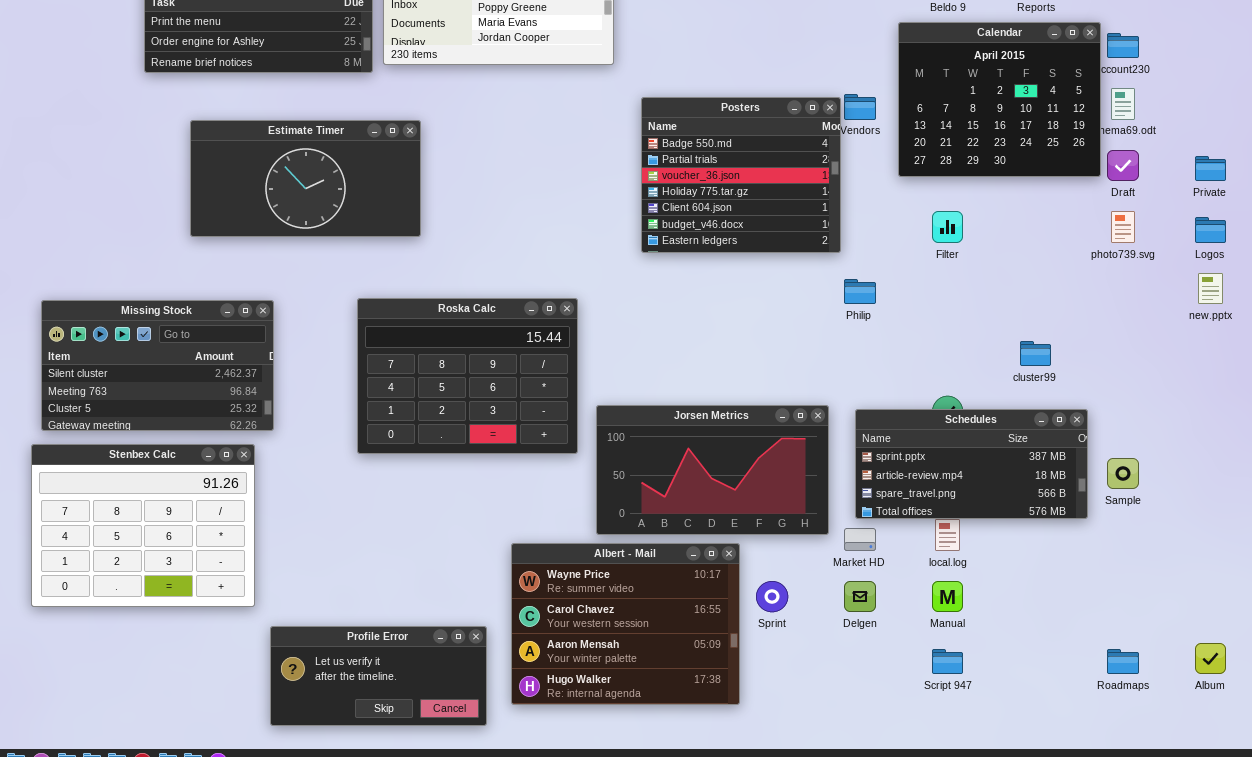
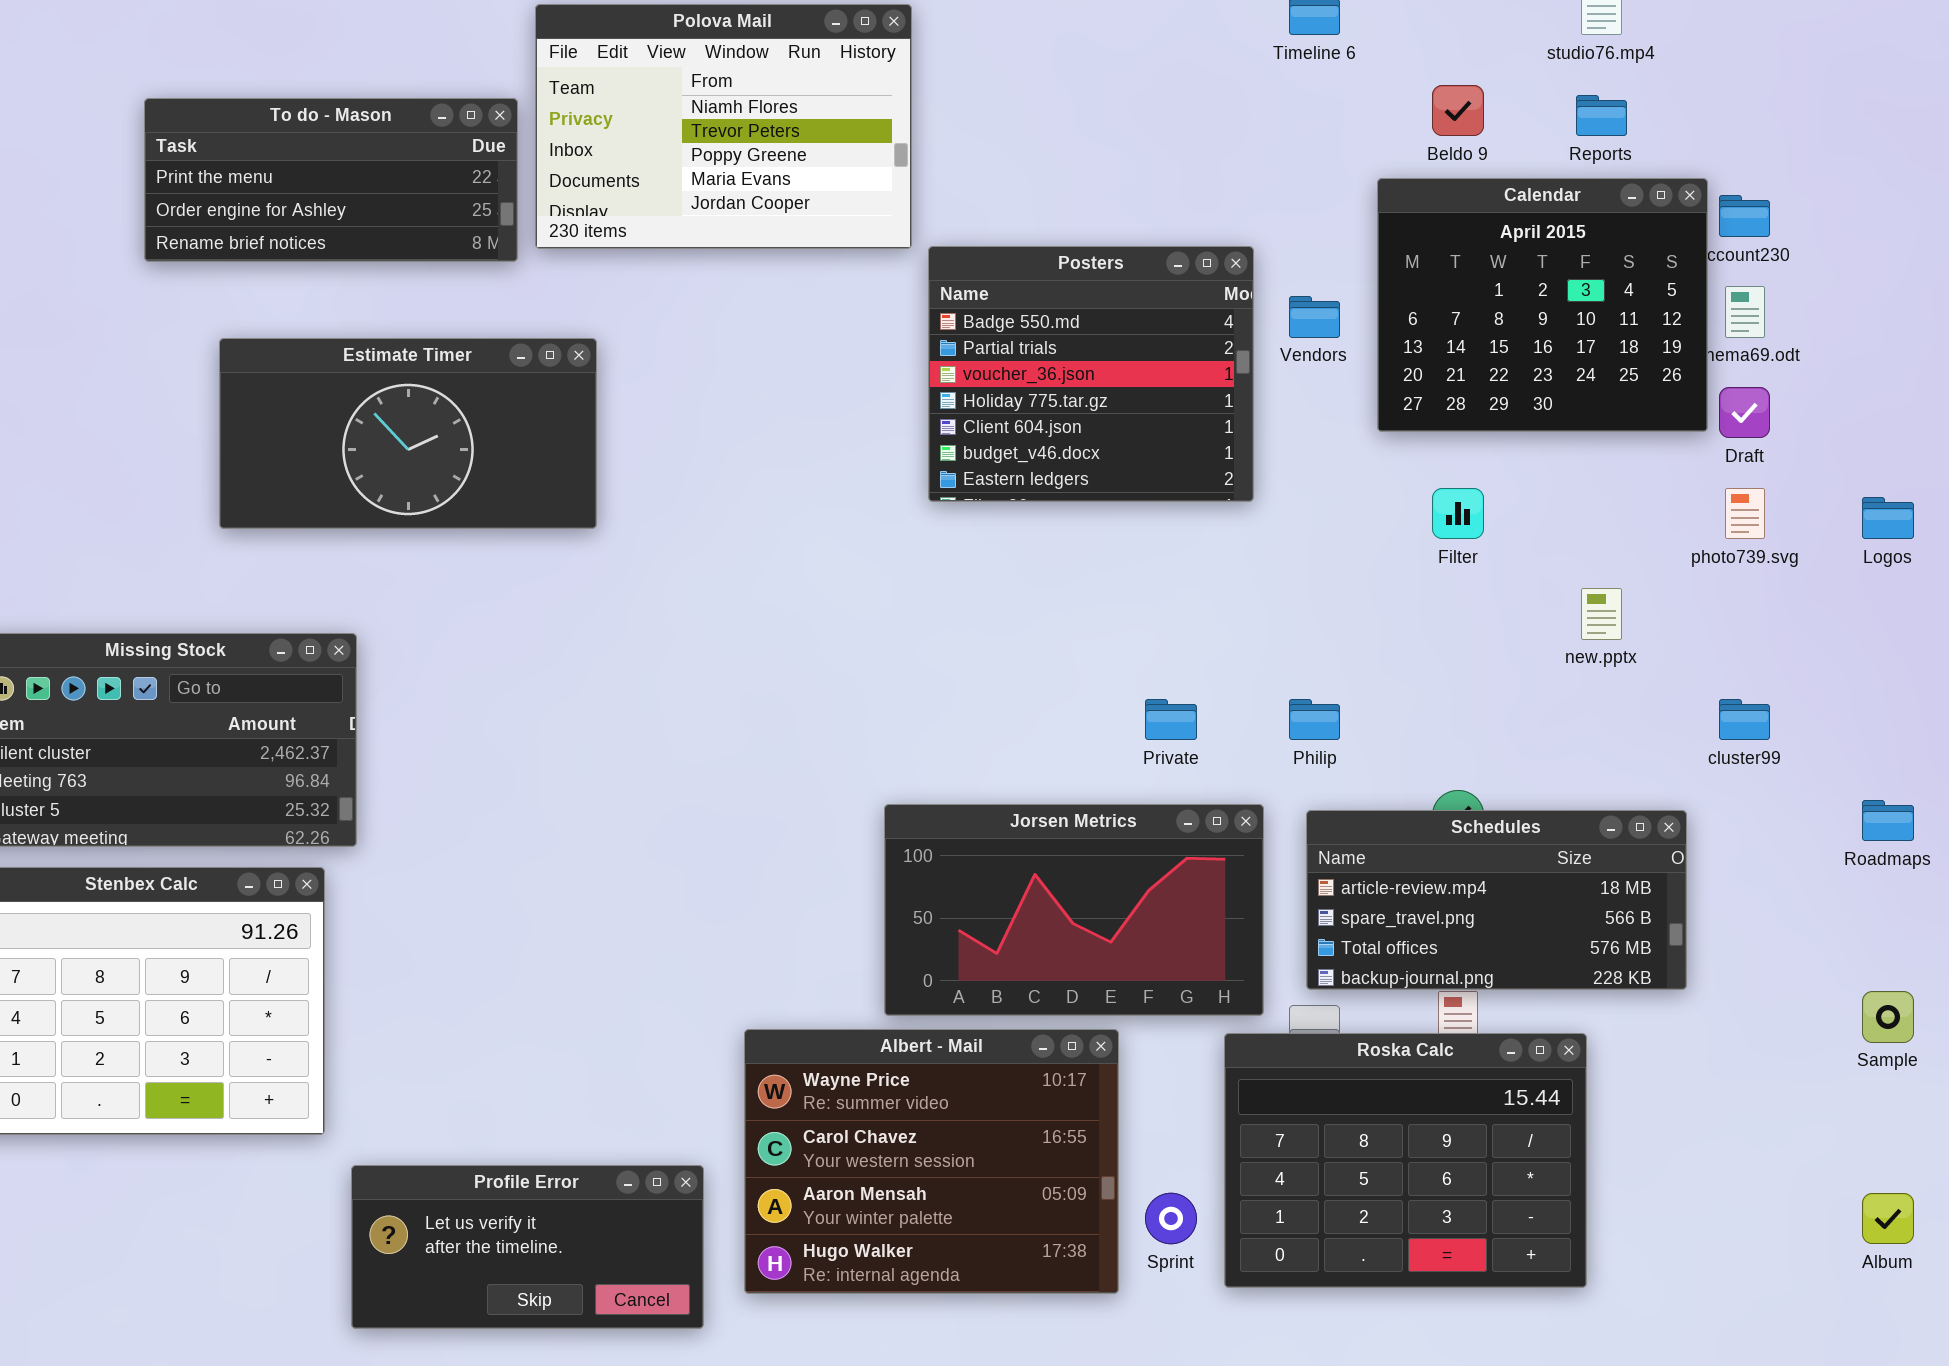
Posters: [641,97,841,253] -> [928,246,1254,502], moved
Private: [1195,156,1226,181] -> [1145,699,1197,740], moved
new.pptx: [1198,273,1223,304] -> [1581,588,1622,640], moved
Philip: [844,279,876,304] -> [1289,699,1340,740], moved
Roska Calc: [357,298,578,454] -> [1224,1033,1587,1288], moved
cluster99: [1020,341,1051,366] -> [1719,699,1770,740], moved
Schedules: [855,409,1088,519] -> [1306,810,1687,990], scrolled down 1 row
Sample: [1107,458,1139,489] -> [1862,991,1914,1043], moved
Sprint: [756,581,788,612] -> [1145,1193,1197,1244], moved
Roadmaps: [1107,649,1139,674] -> [1862,800,1914,841], moved

